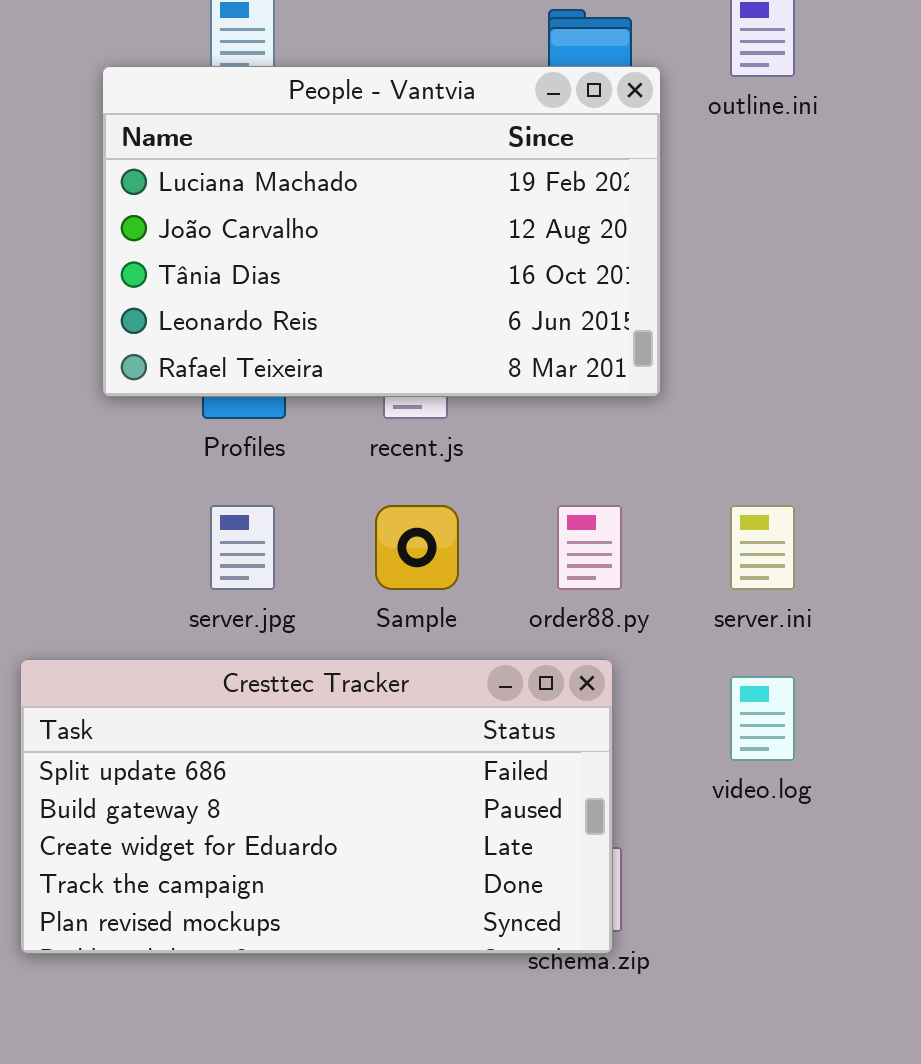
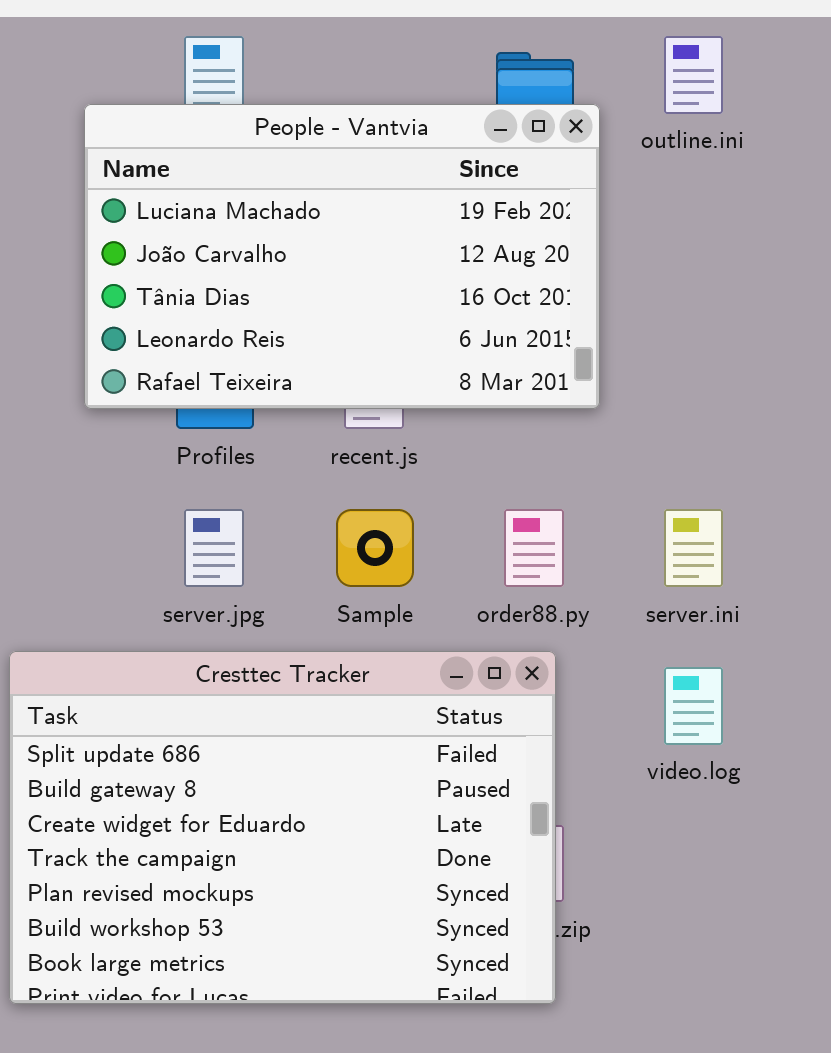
Cresttec Tracker: [20,659,613,954] -> [9,651,556,1004], resized

